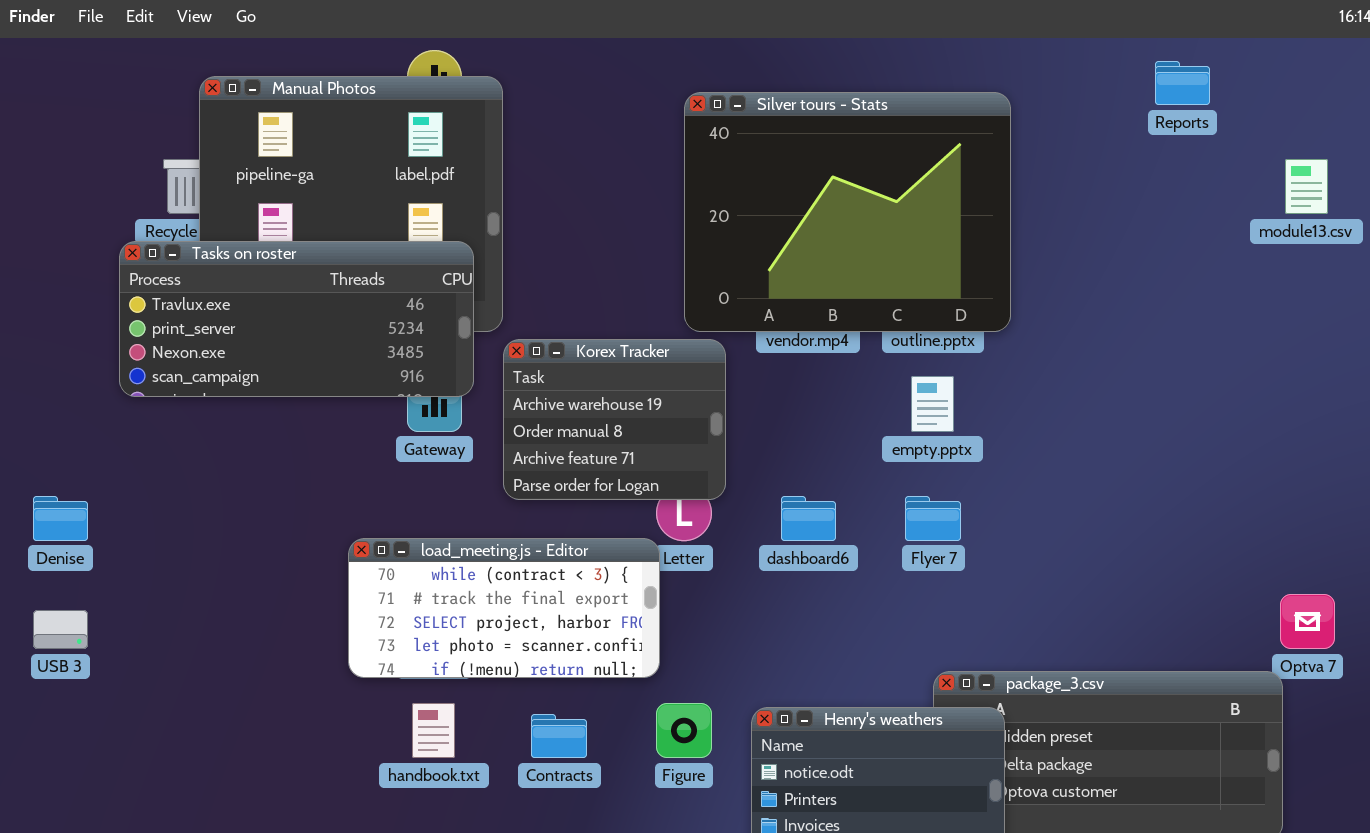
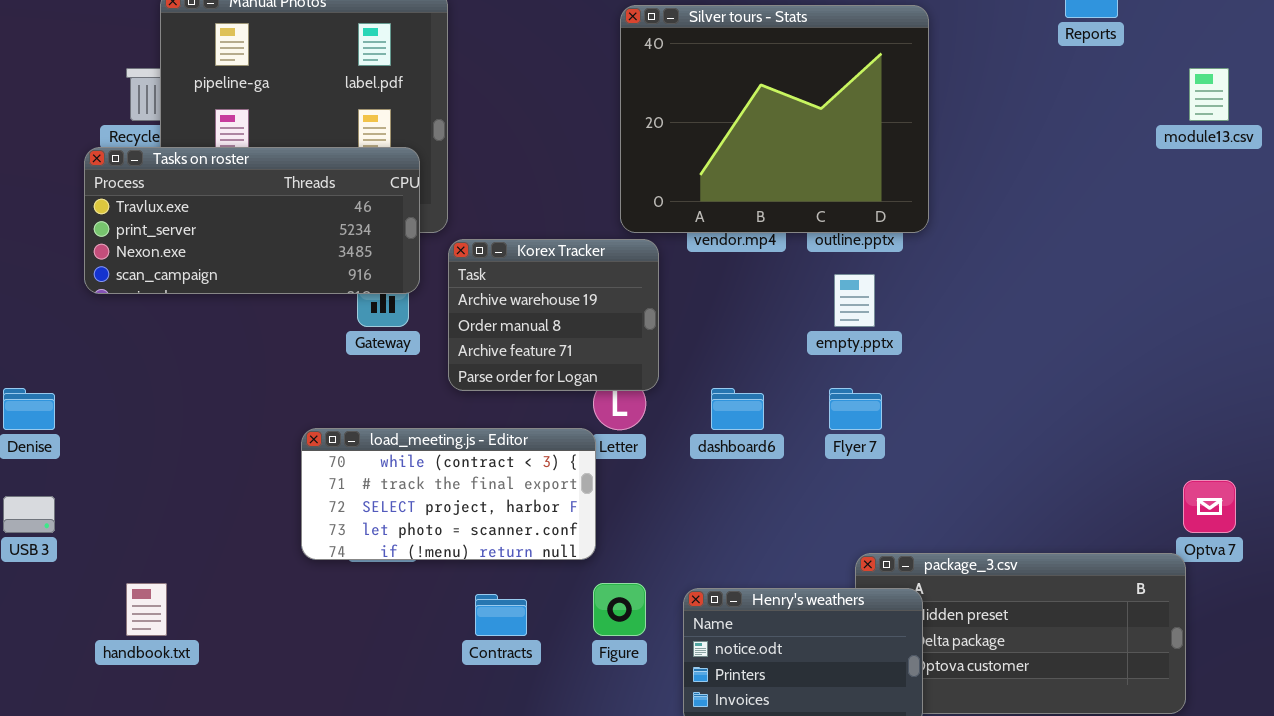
handbook.txt: [412,703,455,758] -> [126,583,167,636], moved

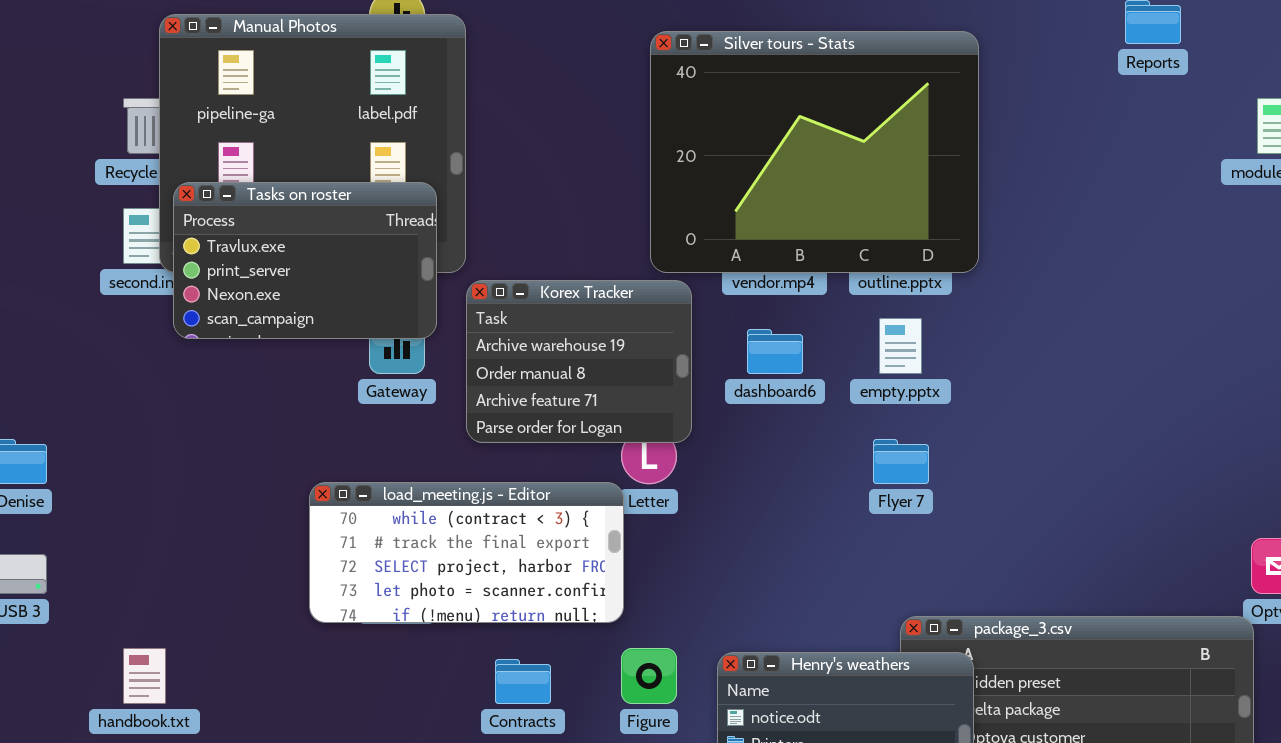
Tasks on roster: [84,147,420,294] -> [173,182,437,339], resized
dashboard6: [711,388,764,430] -> [747,329,803,374], moved

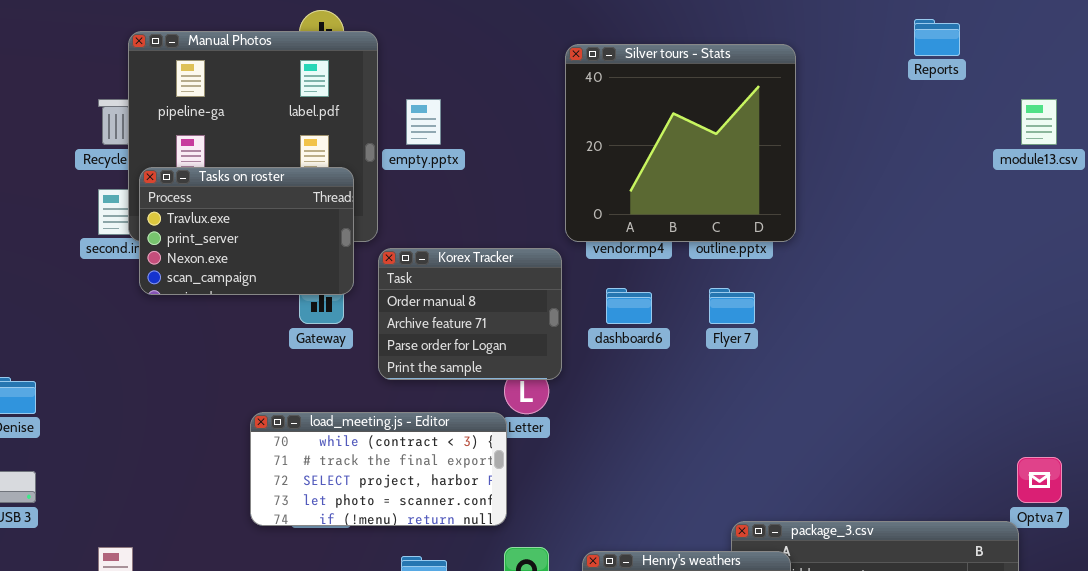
Silver tours - Stats: [650,31,979,273] -> [565,44,796,242], resized
Korex Tracker: [466,280,692,443] -> [378,248,562,380], scrolled down 1 row
empty.pptx: [879,318,922,374] -> [406,99,441,145], moved
Flyer 7: [873,439,929,484] -> [709,288,755,324], moved

